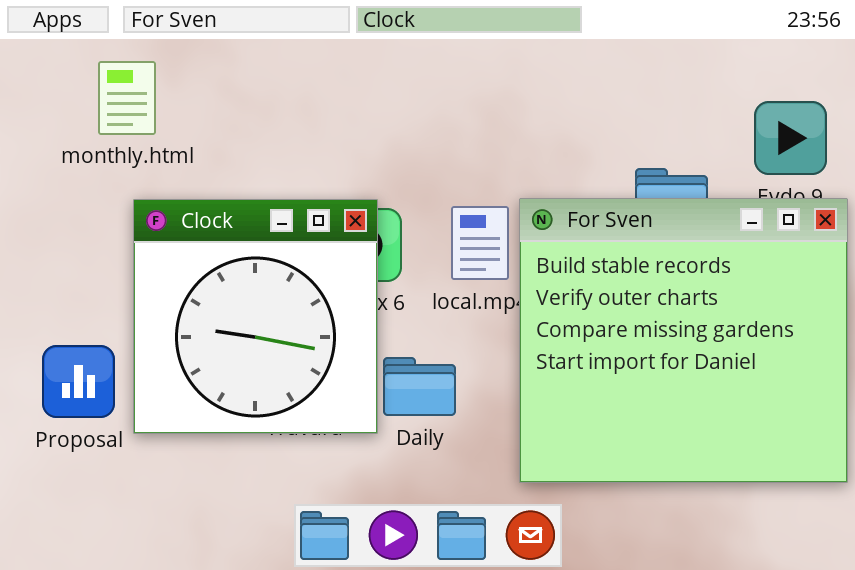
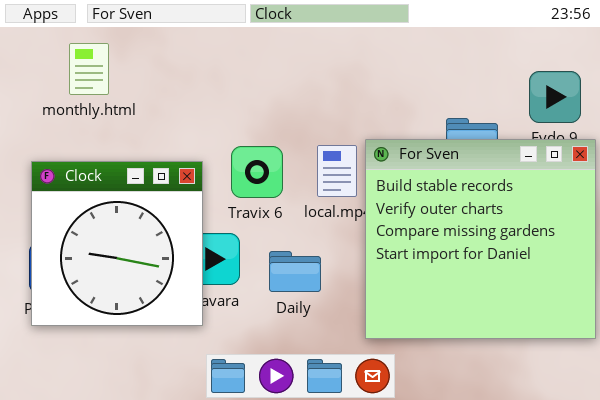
Clock: [133,199,378,434] -> [31,161,203,326], moved

